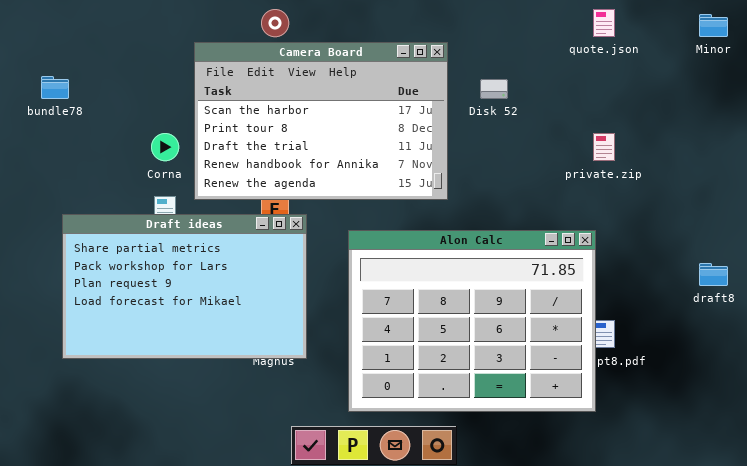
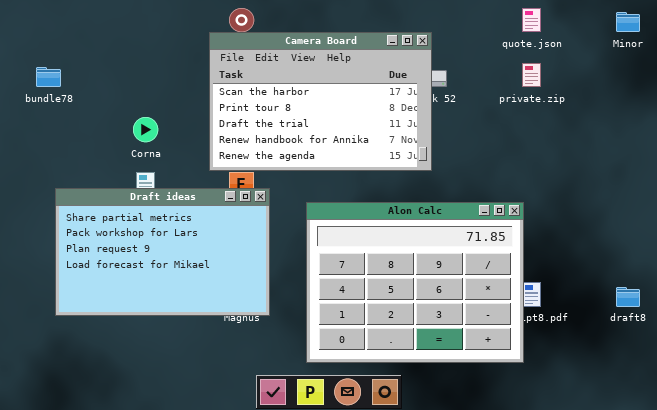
Camera Board: [194,42,448,200] -> [209,32,432,171], moved
private.zip: [593,133,615,161] -> [522,63,541,87], moved
draft8: [699,263,728,286] -> [616,287,640,307], moved

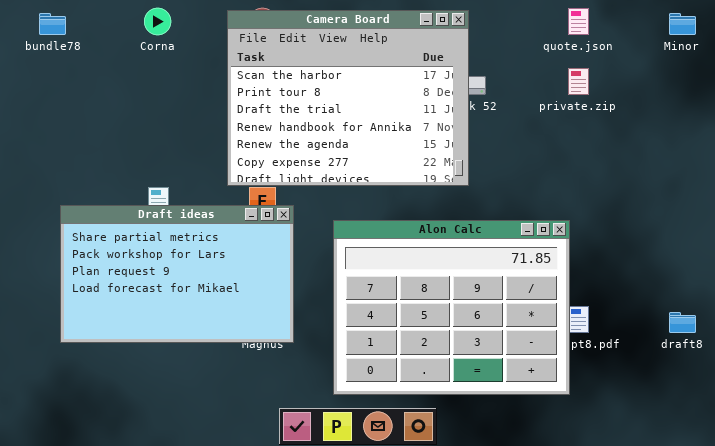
Camera Board: [209,32,432,171] -> [227,10,469,186], resized
bundle78: [36,67,61,87] -> [39,13,66,35], moved
Corna: [133,117,158,142] -> [144,8,171,35], moved

